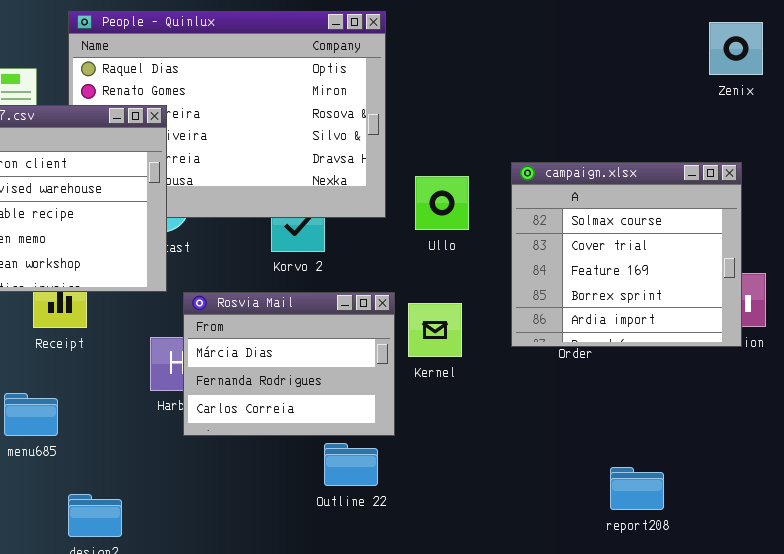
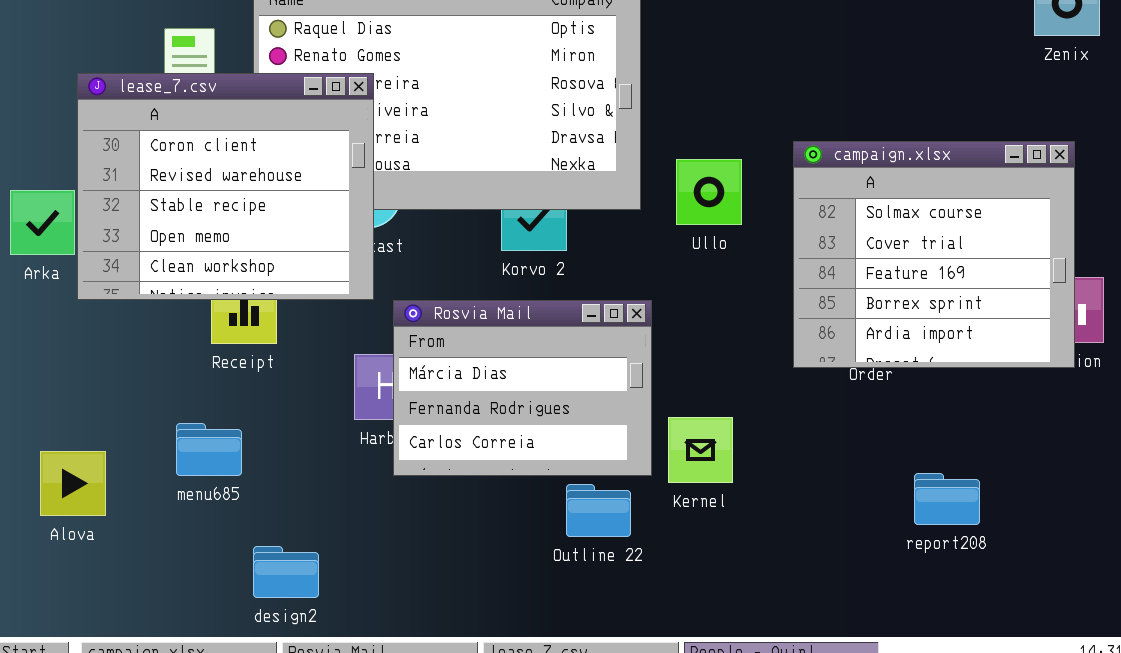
Kernel: [408,303,462,357] -> [668,417,733,483], moved
report208: [610,467,664,510] -> [914,473,980,525], moved

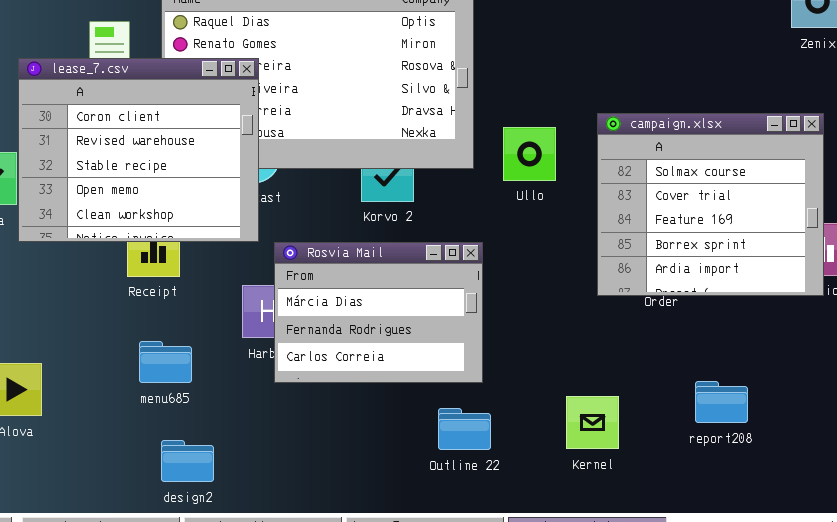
Kernel: [668,417,733,483] -> [566,396,619,449], moved
menu685: [176,423,242,476] -> [139,341,192,383], moved
Outline 22: [566,484,631,537] -> [438,408,491,450], moved

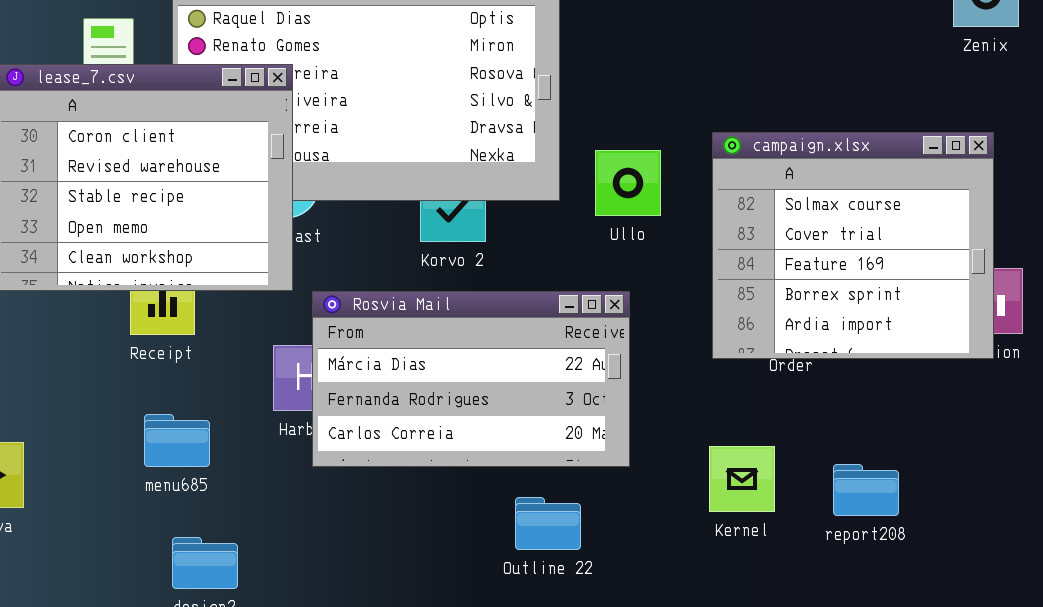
Rosvia Mail: [274,242,483,383] -> [312,291,630,467], resized
Kernel: [566,396,619,449] -> [709,446,775,512], moved

